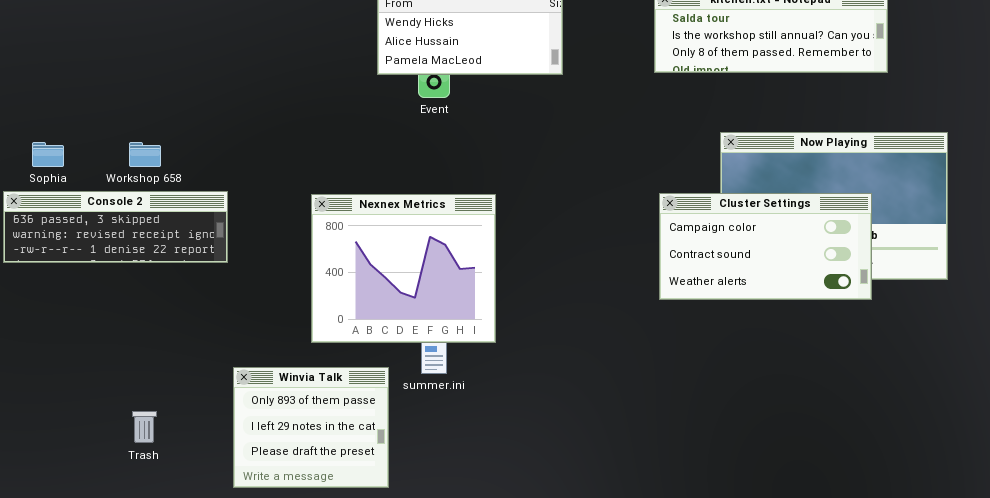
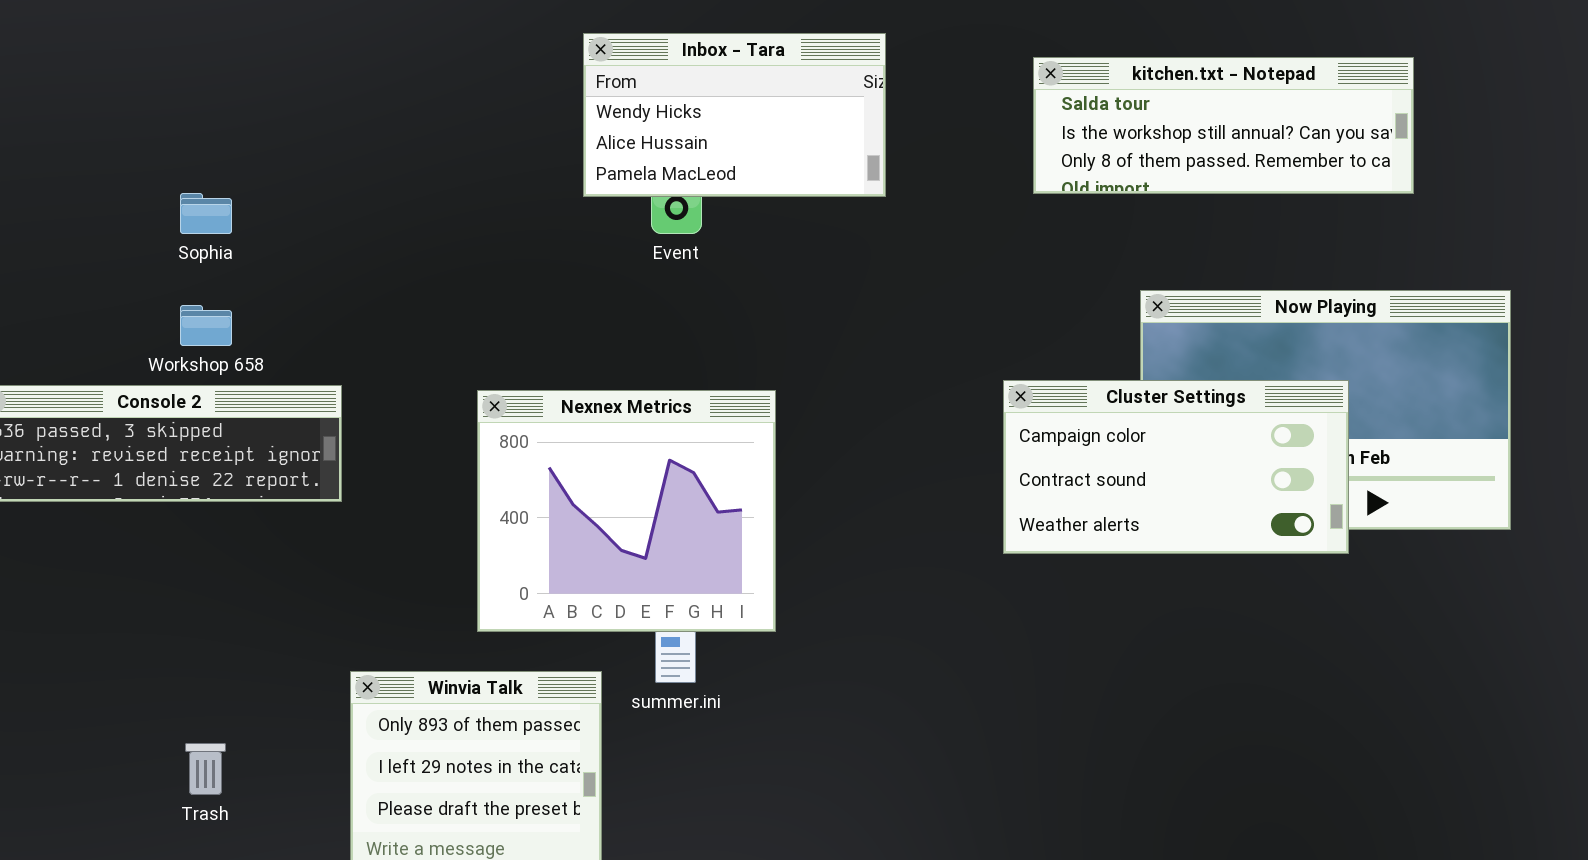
Sophia: [32,142,64,167] -> [180,193,232,234], moved
Cluster Settings: [659,193,872,300] -> [1003,380,1349,554], moved

